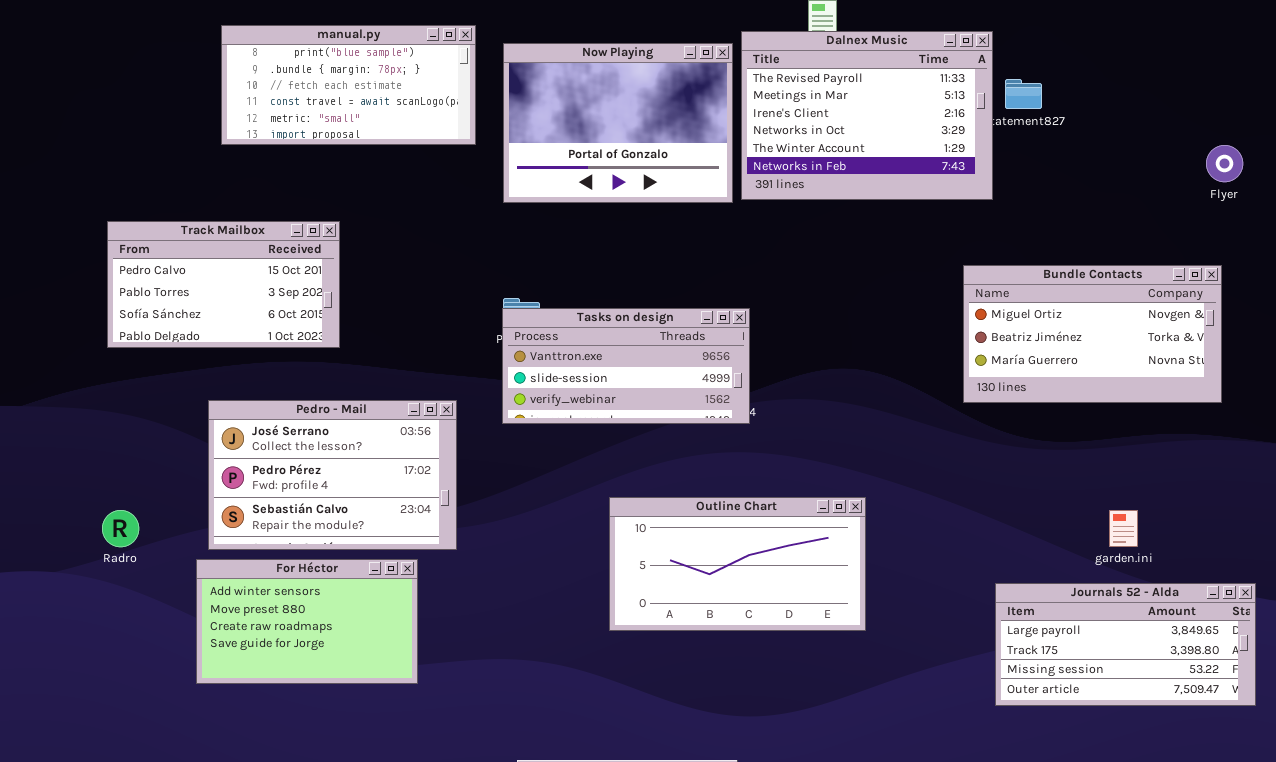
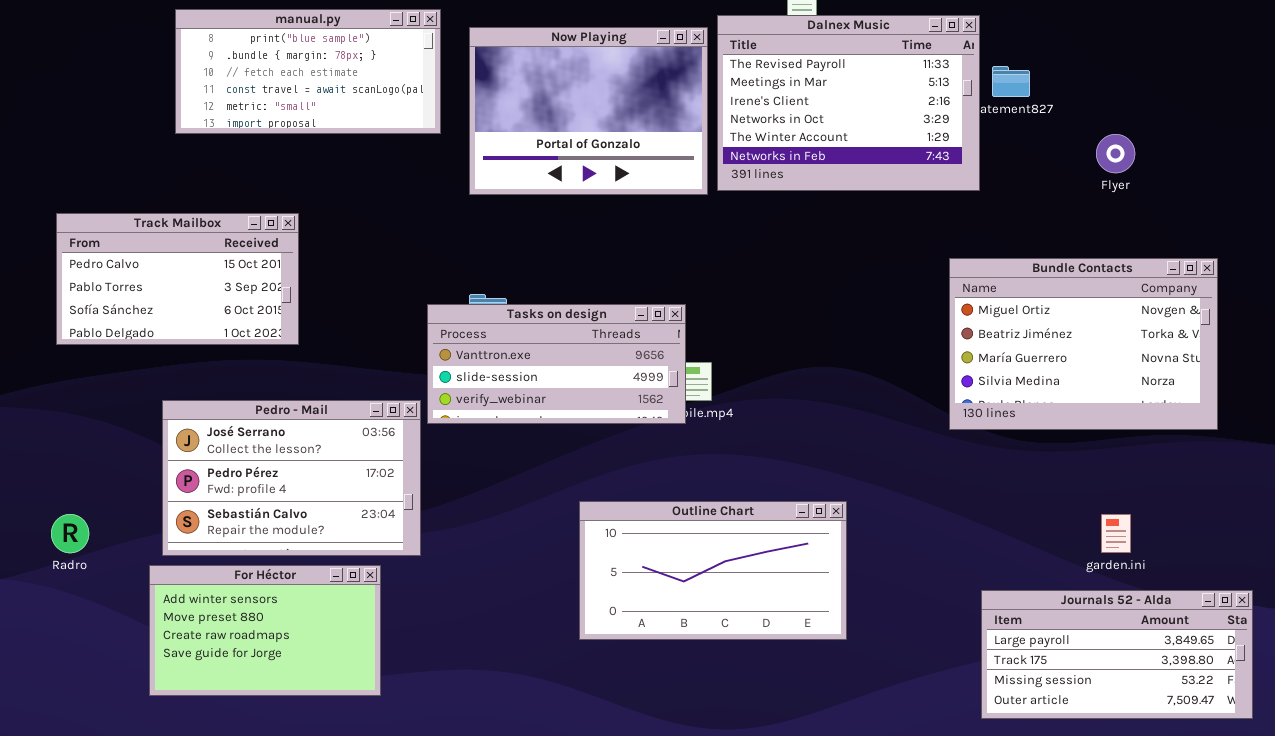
Flyer: [1206,145,1243,182] -> [1096,134,1135,173], moved
Bundle Contacts: [963,265,1222,403] -> [949,258,1218,430], resized
Tasks on design: [502,308,750,424] -> [427,304,686,424], moved

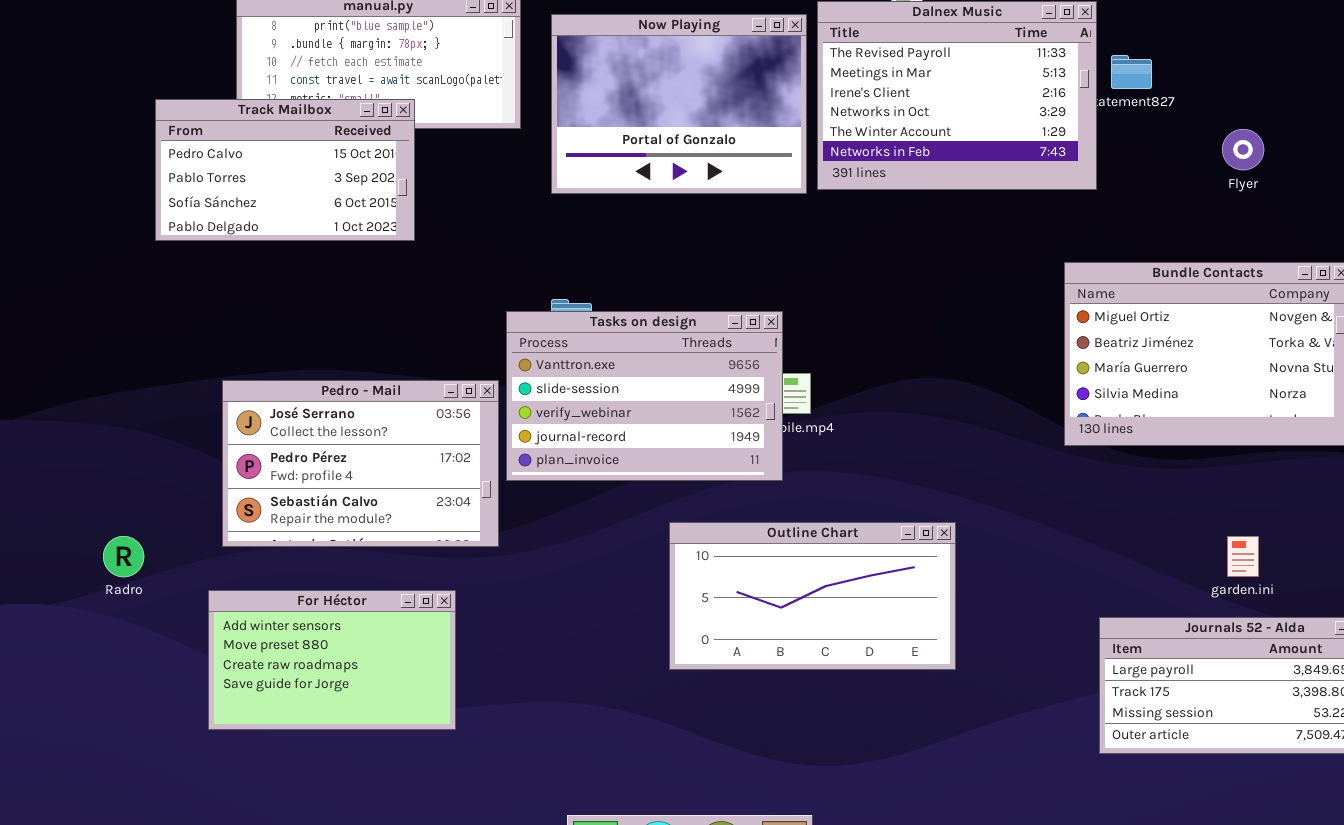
Track Mailbox: [56,213,299,345] -> [155,99,415,241], moved
Tasks on design: [427,304,686,424] -> [506,311,783,481], resized
Pedro - Mail: [162,400,421,556] -> [222,380,499,547], moved

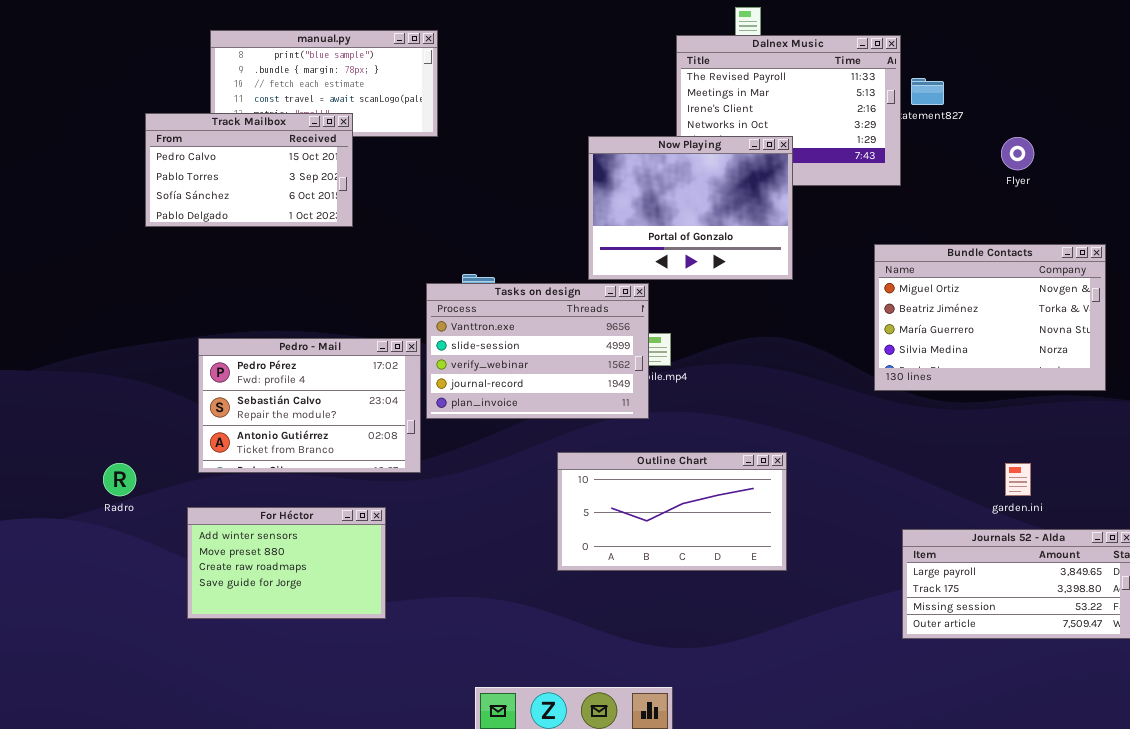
Now Playing: [551,14,807,194] -> [588,136,793,280], moved
Pedro - Mail: [222,380,499,547] -> [198,338,421,473], scrolled down 1 row

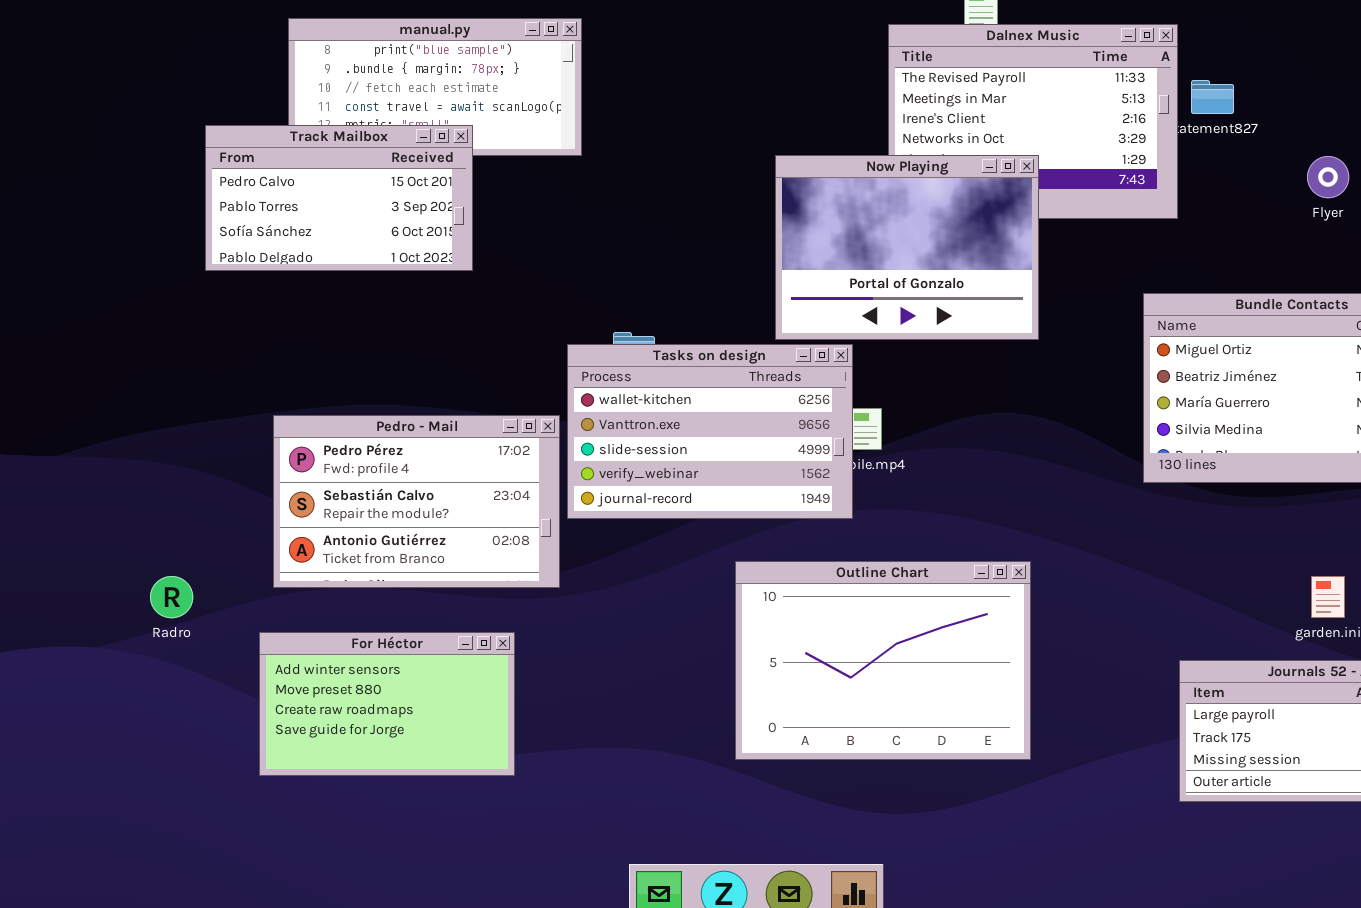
Tasks on design: [426,283,649,419] -> [567,344,853,519], scrolled up 1 row
Outline Chart: [557,452,787,571] -> [735,561,1031,760], resized

